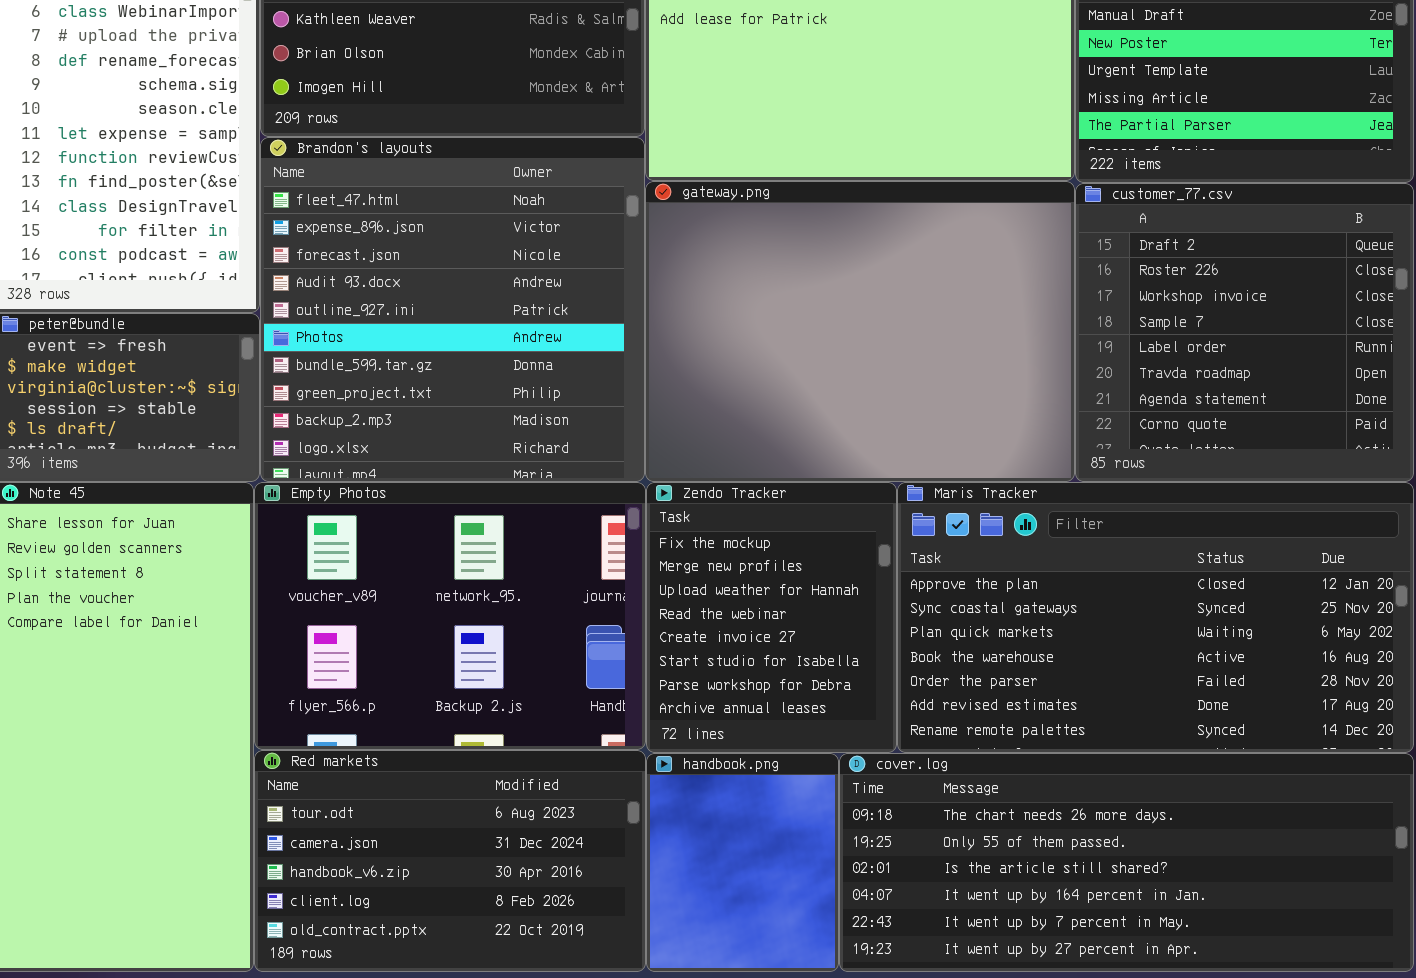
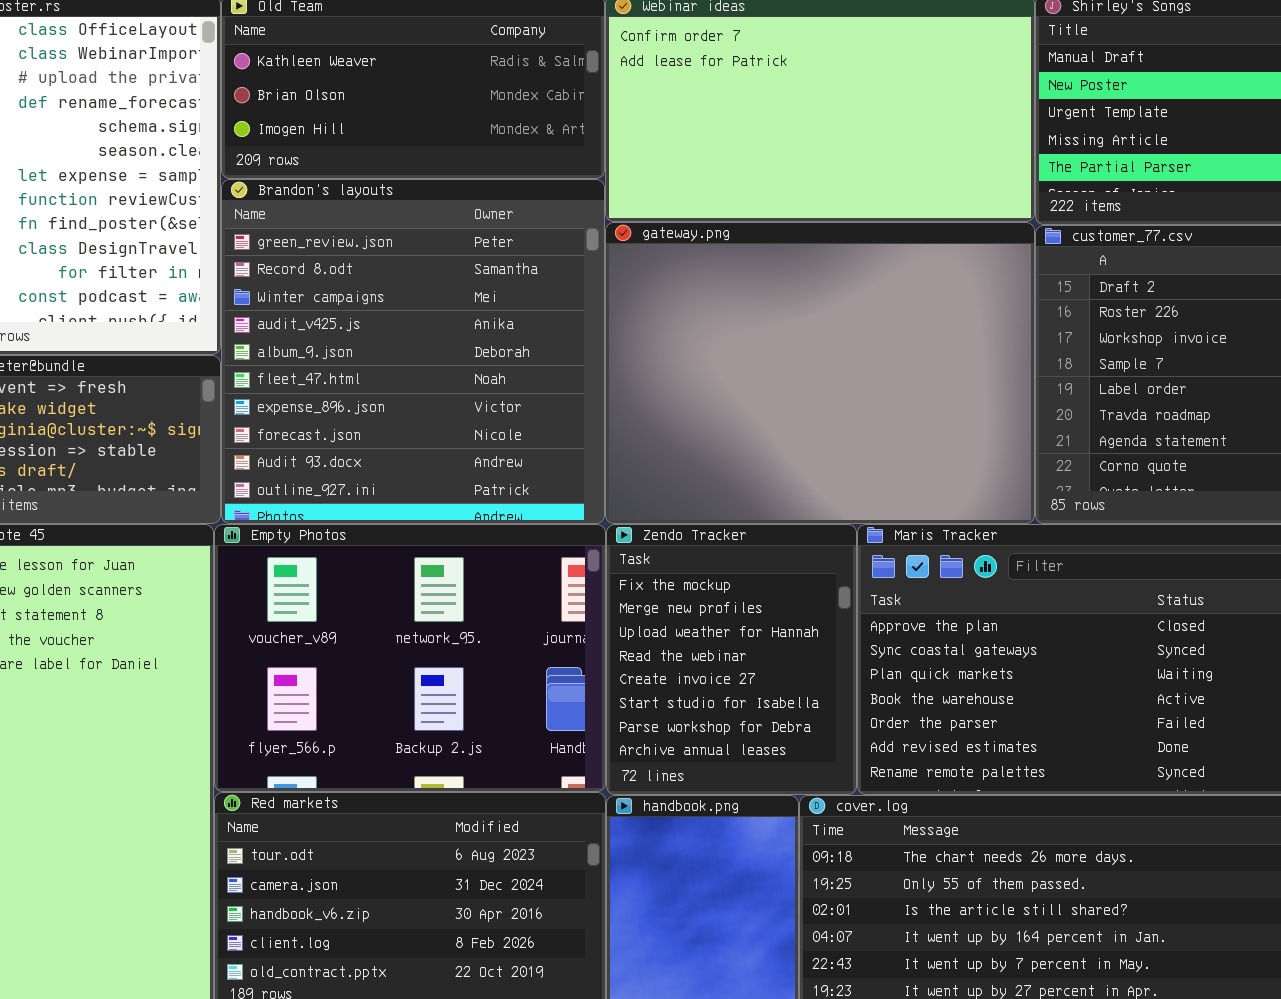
Brandon's layouts: [260,137,645,482] -> [221,179,605,524], scrolled up 5 rows

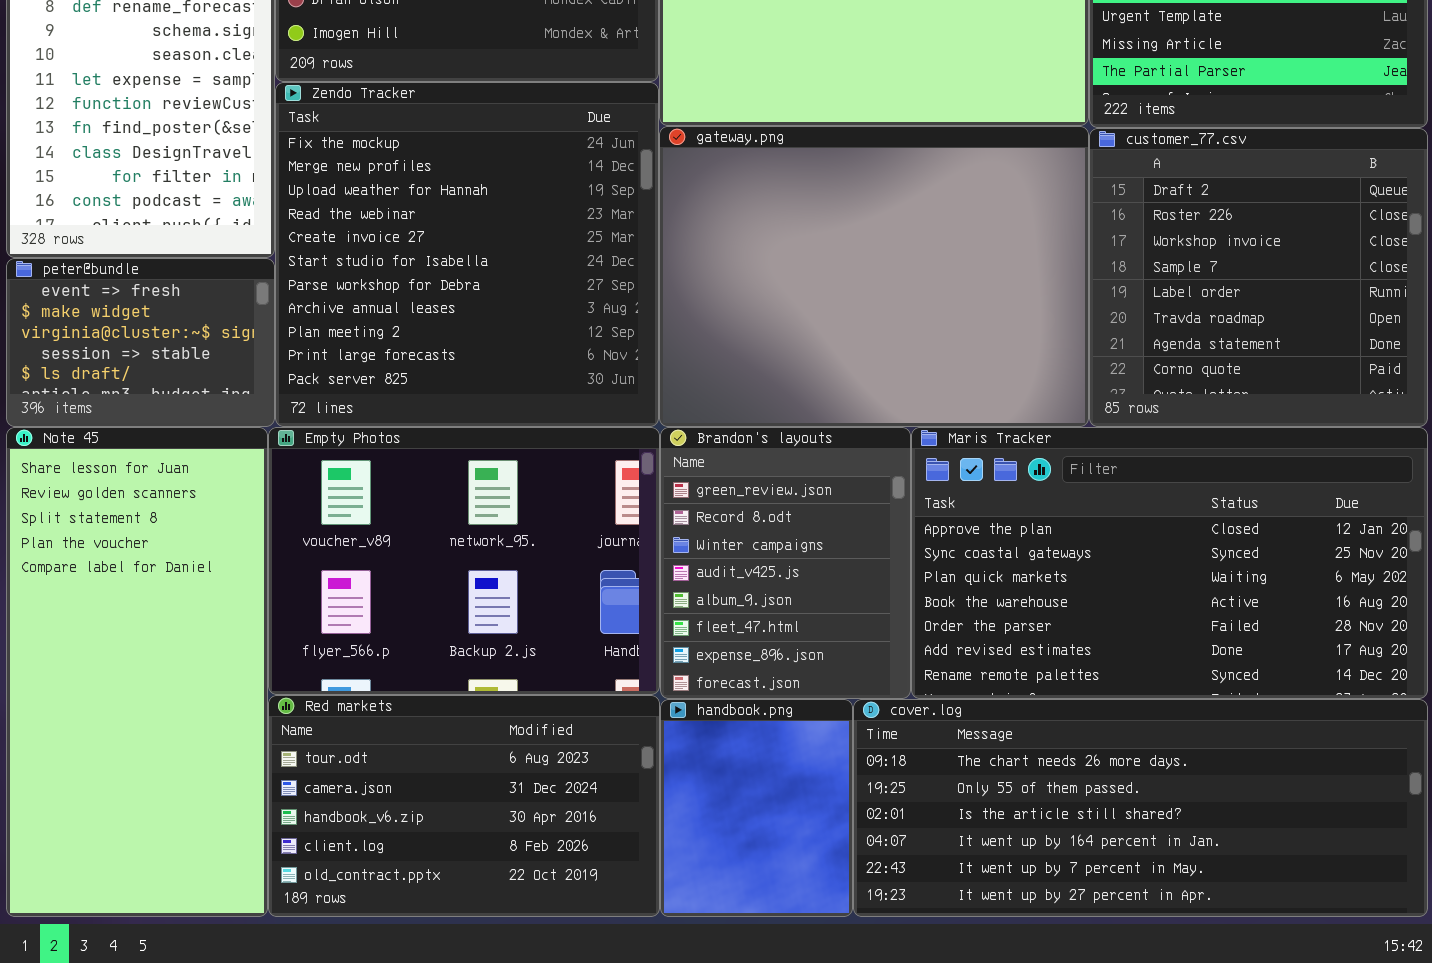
Brandon's layouts: [221,179,605,524] -> [660,427,911,699], moved, resized
Zendo Tracker: [606,524,857,795] -> [275,82,659,427], moved, resized

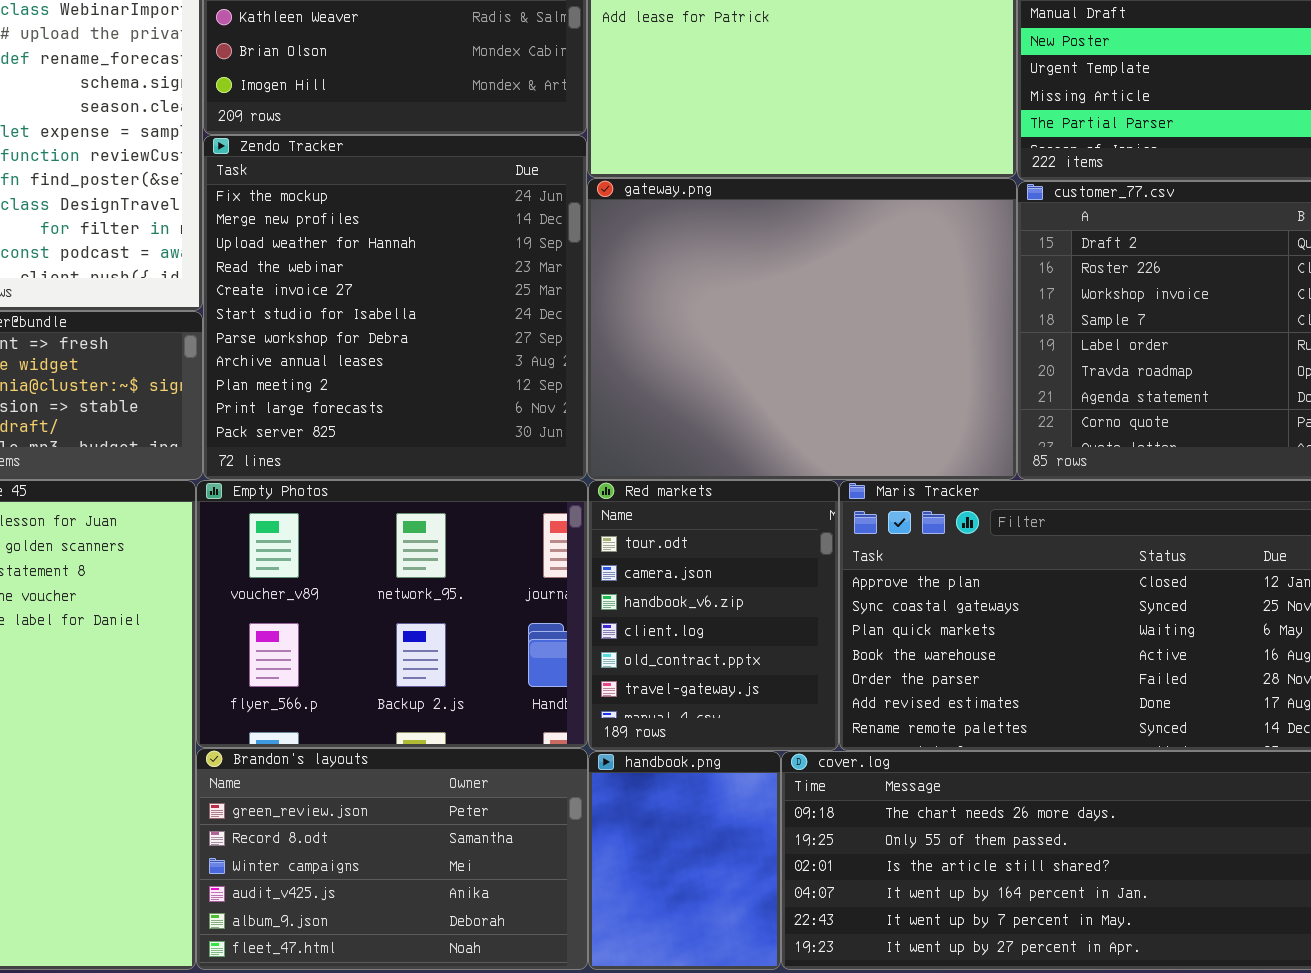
Brandon's layouts: [660,427,911,699] -> [196,748,588,970], moved, resized
Red markets: [268,695,660,917] -> [588,480,839,751], moved, resized

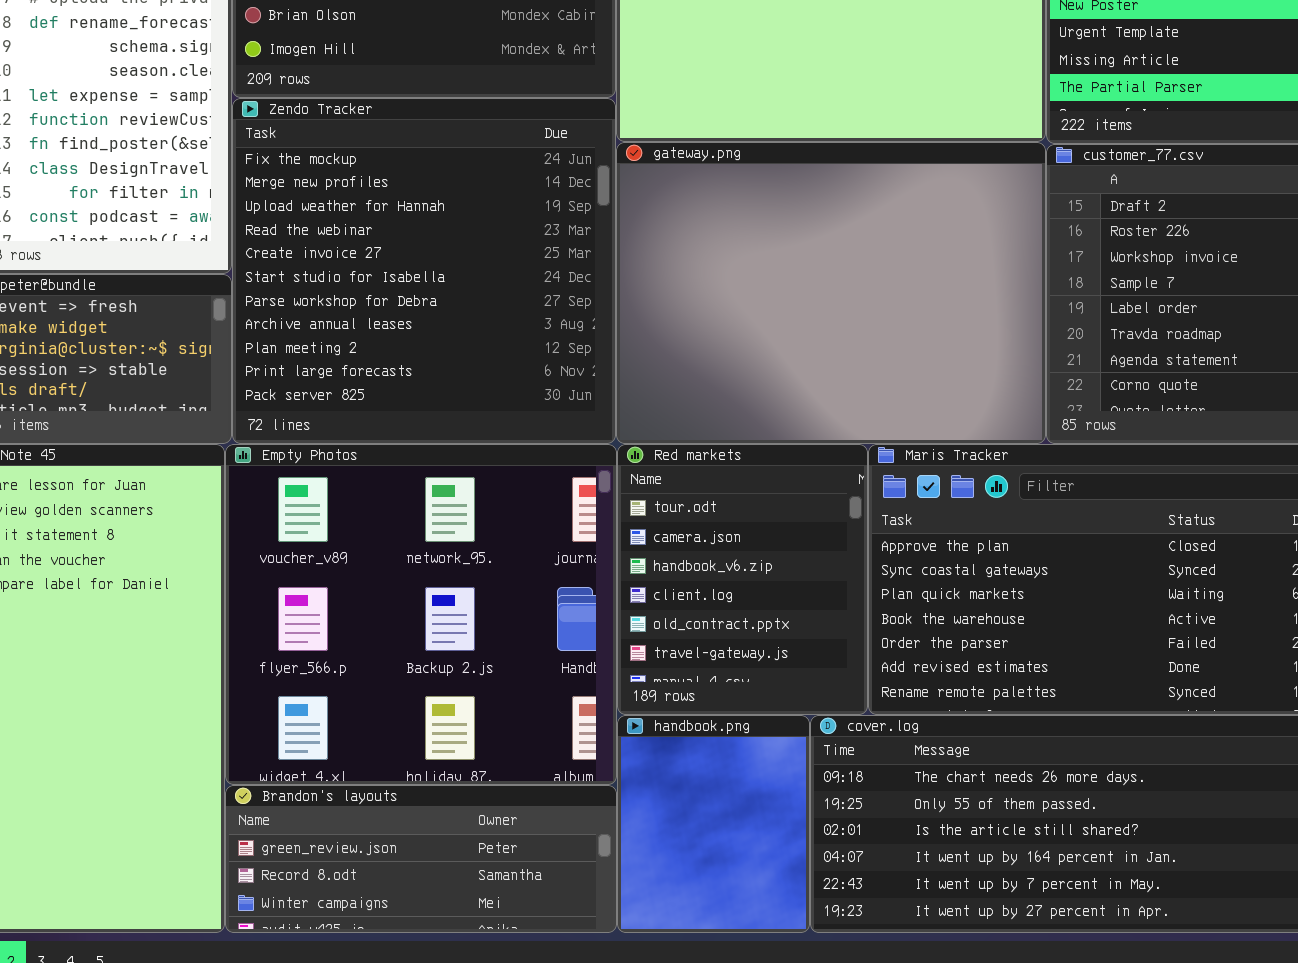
Empty Photos: [196,480,588,748] -> [225,444,617,785], resized
Brandon's layouts: [196,748,588,970] -> [225,785,617,933], resized

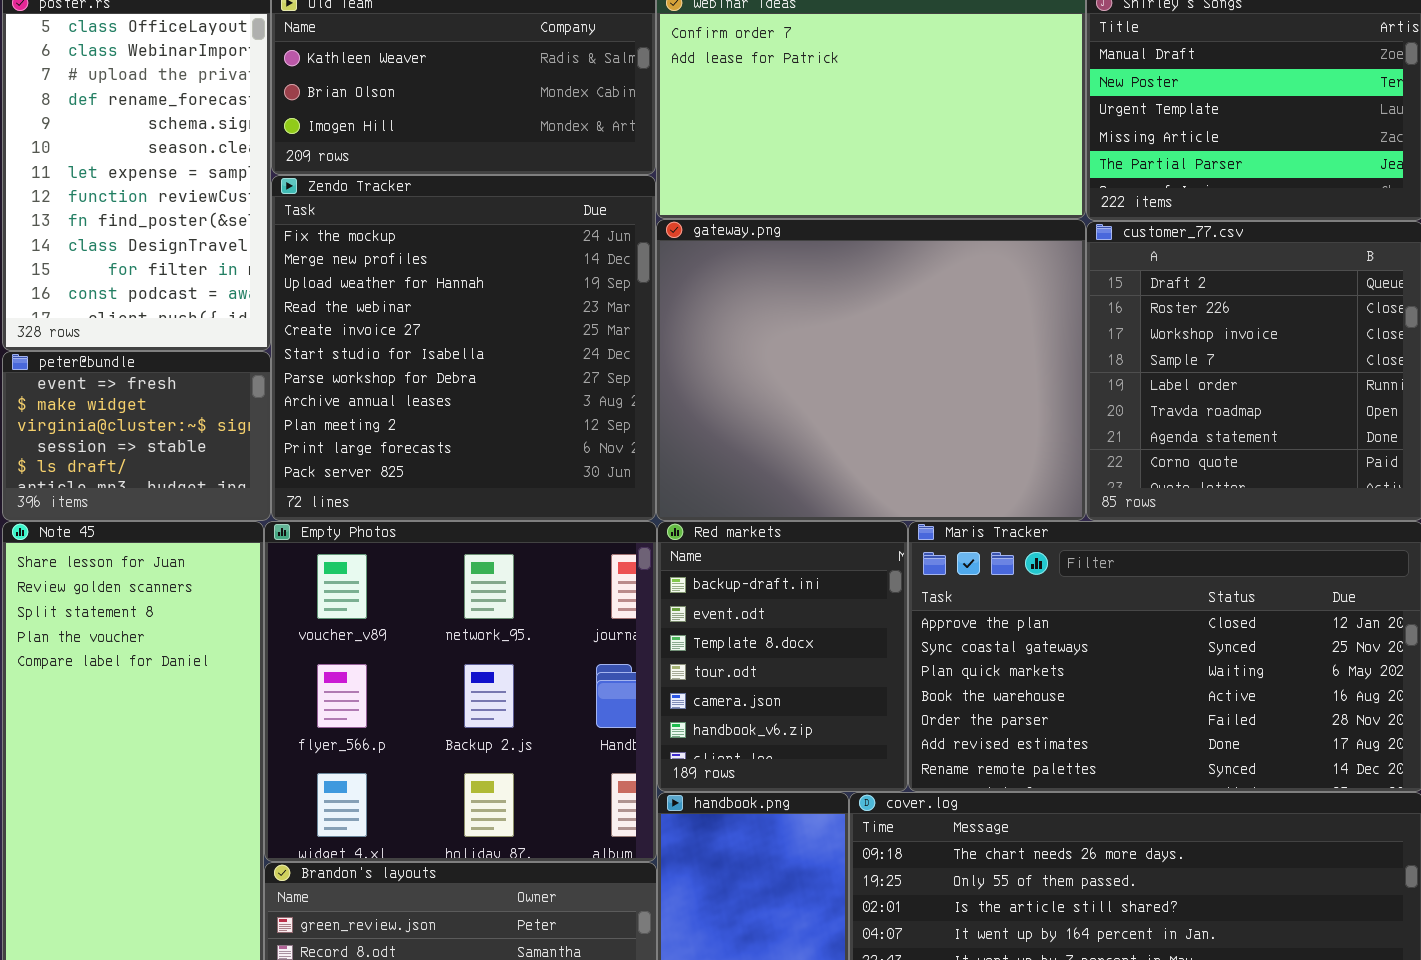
Red markets: [617,444,868,715] -> [657,521,908,792], scrolled up 3 rows

